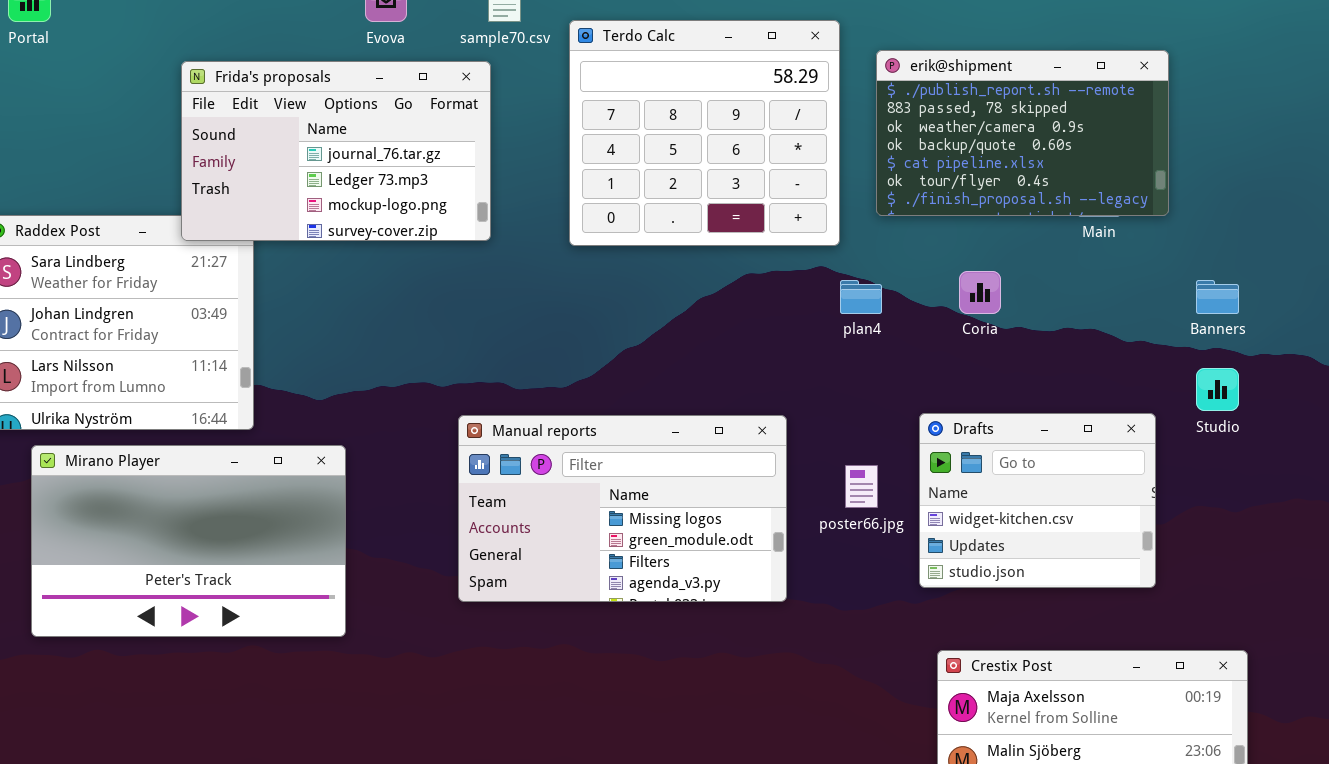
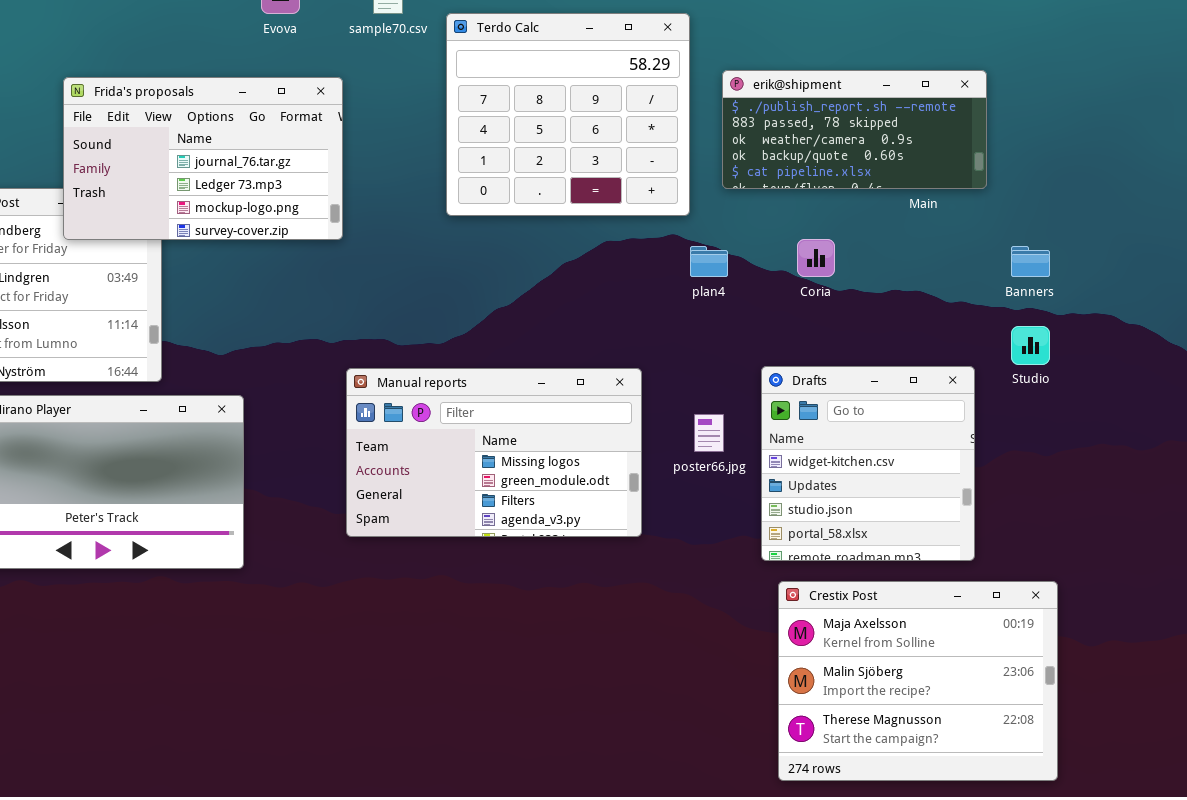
erik@shipment: [876,50,1169,216] -> [722,70,987,189], resized
Frida's proposals: [181,61,491,241] -> [63,77,343,240], moved
Drafts: [919,413,1156,588] -> [761,366,975,561], resized

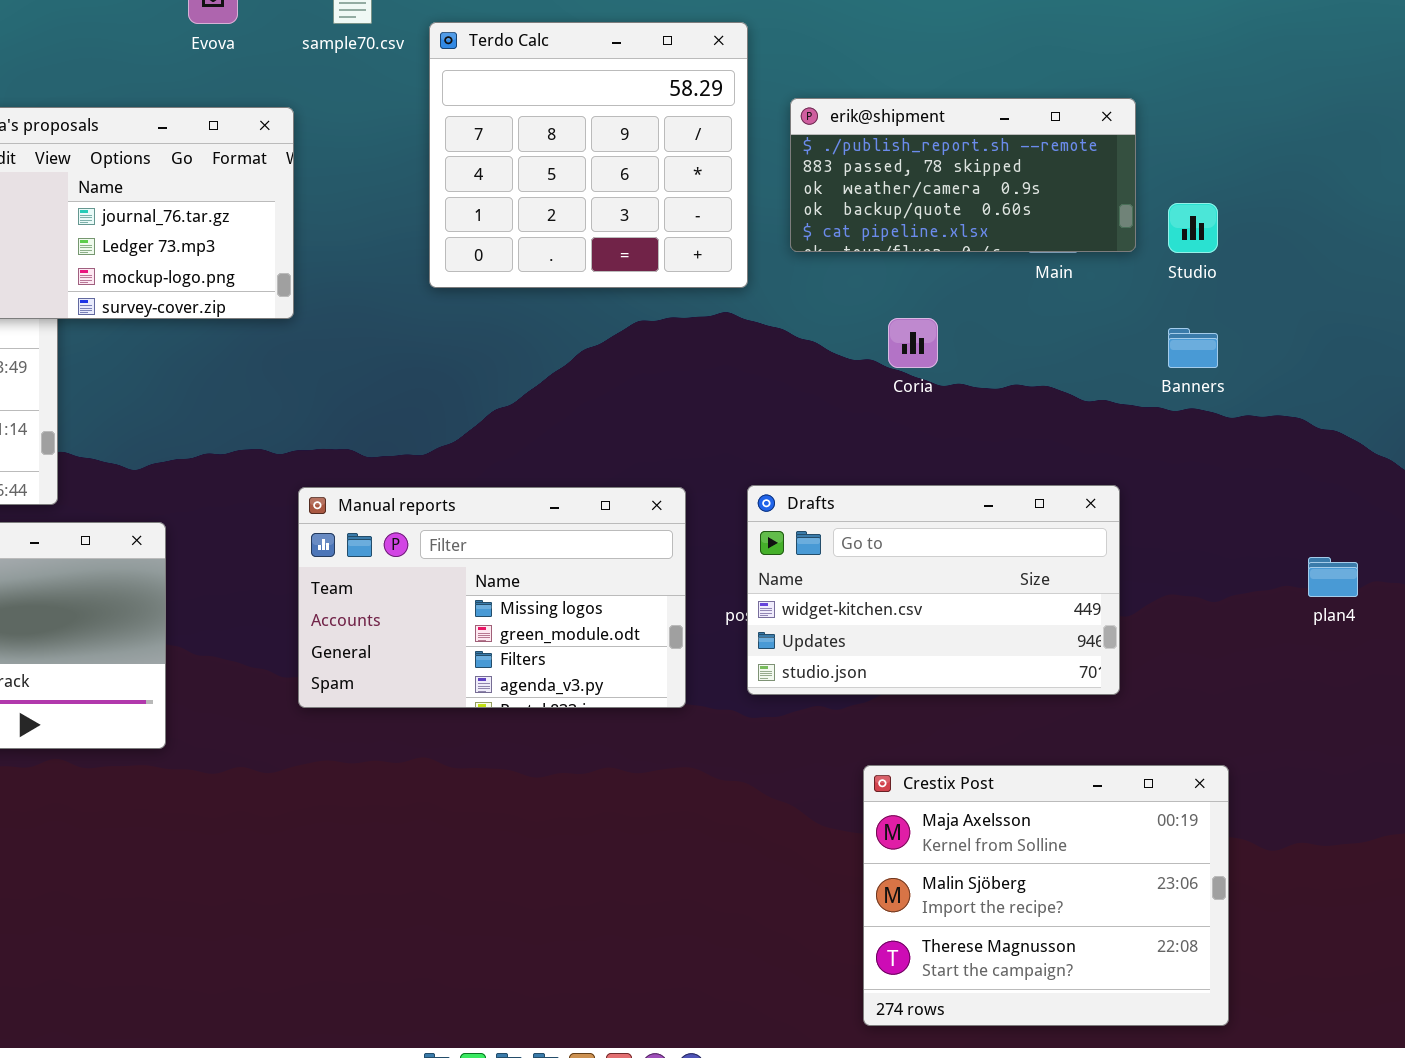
plan4: [690,246,728,277] -> [1308,557,1358,597], moved
Studio: [1011,326,1050,365] -> [1168,203,1218,253], moved
Drafts: [761,366,975,561] -> [747,485,1120,695], resized

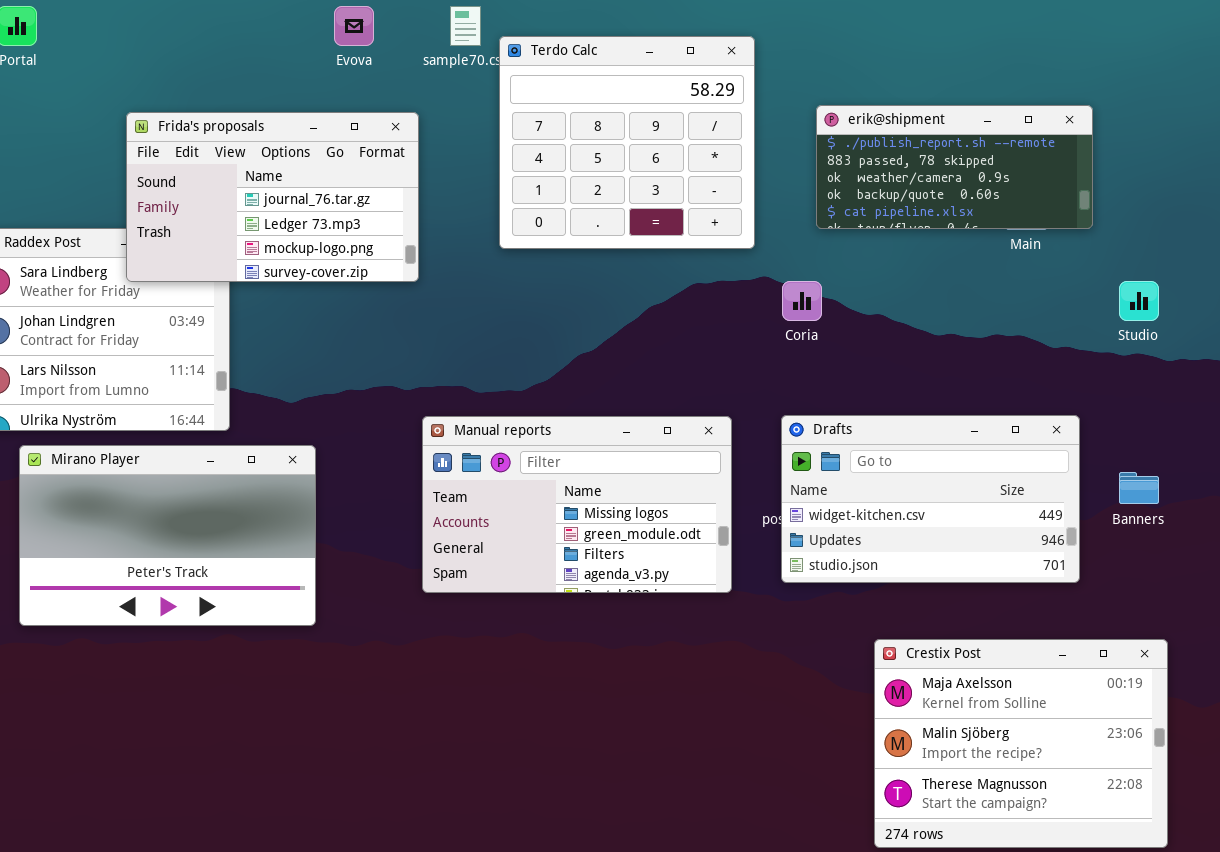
Terdo Calc: [429,22,748,288] -> [499,36,755,249], moved
Studio: [1168,203,1218,253] -> [1119,281,1159,321], moved
Coria: [888,318,938,368] -> [782,281,822,321], moved
Banners: [1168,328,1218,368] -> [1119,472,1159,504], moved

